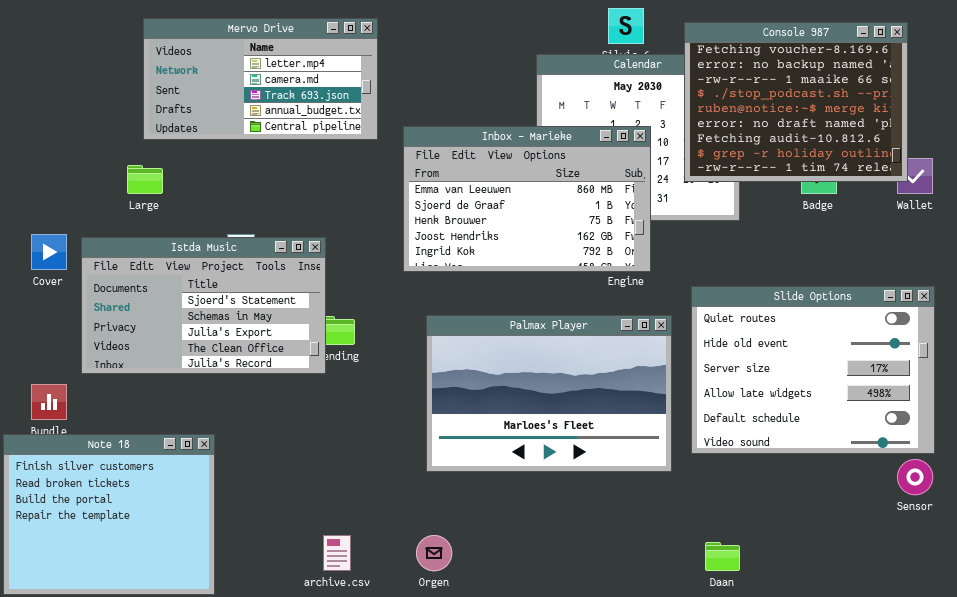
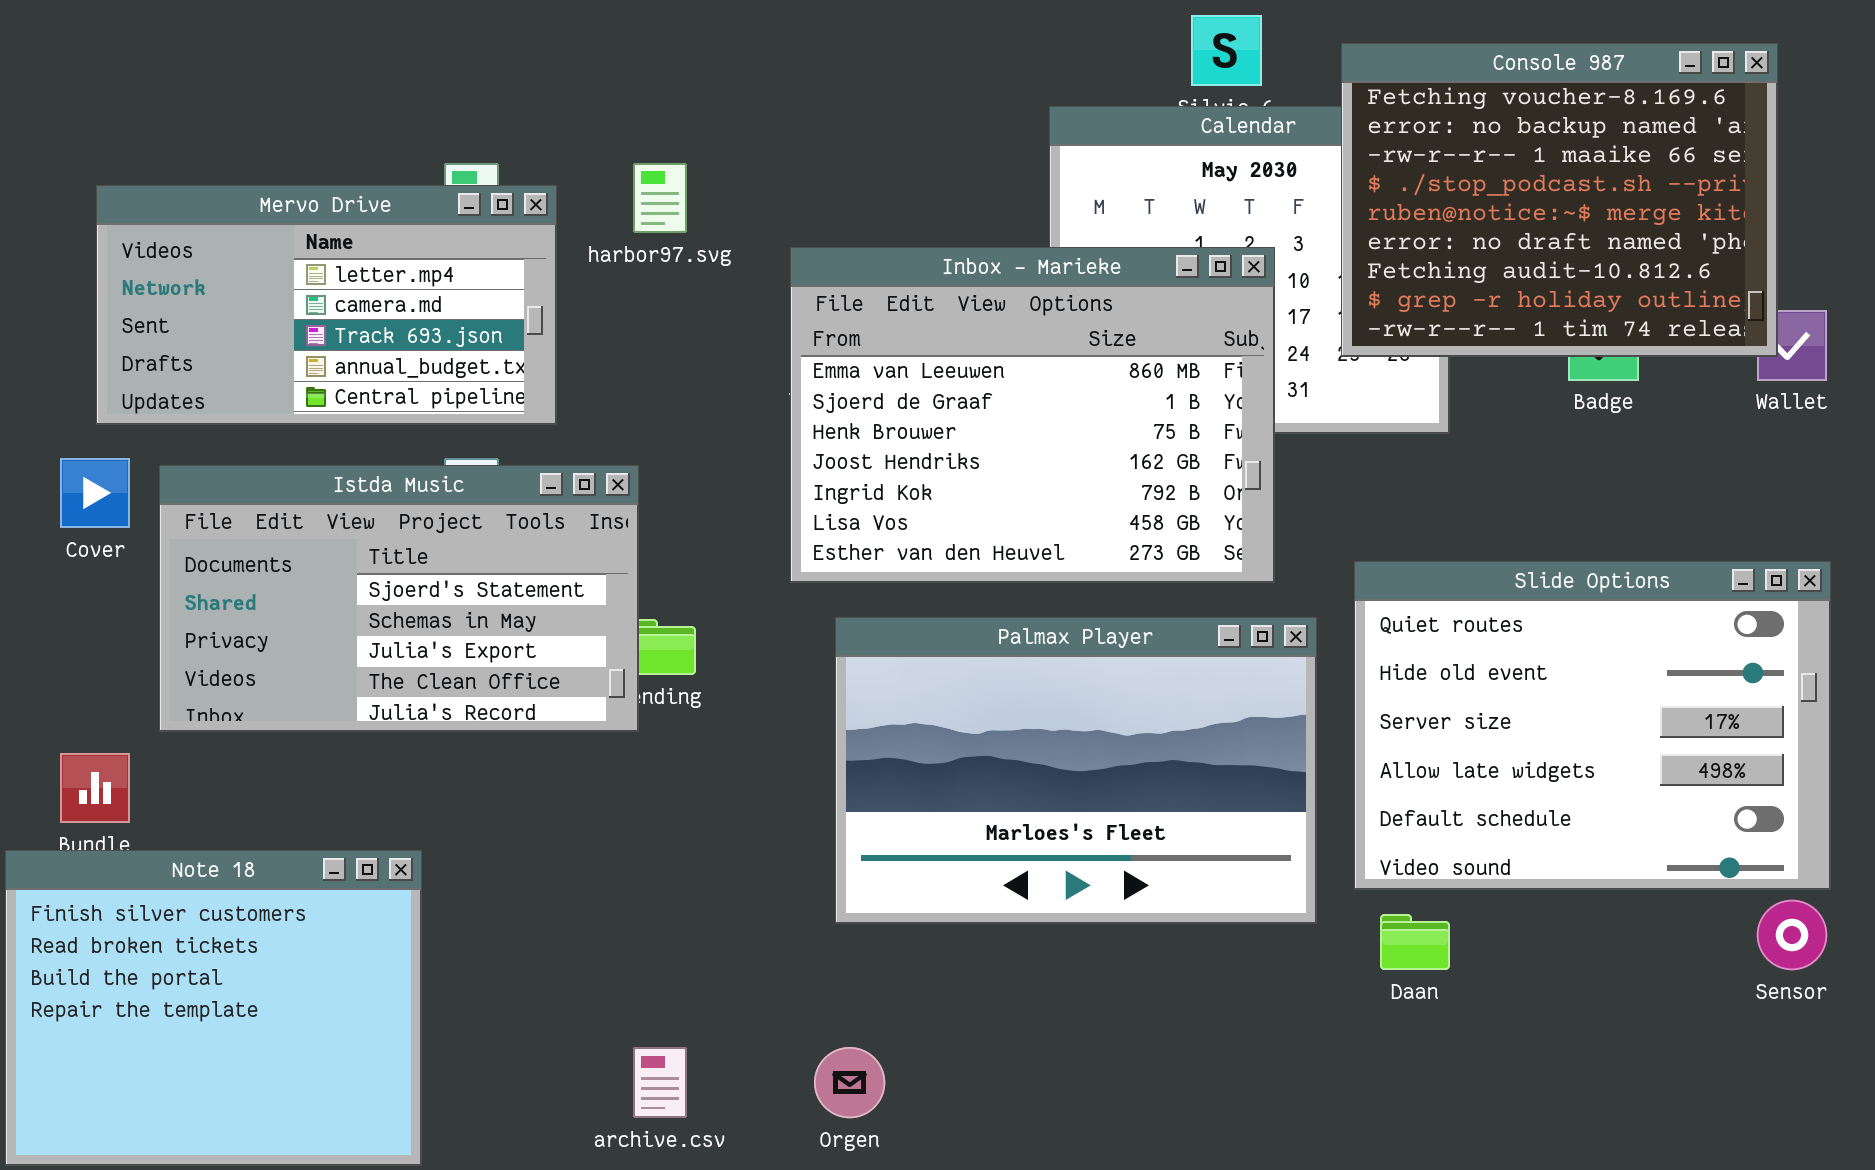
Mervo Drive: [143,18,378,140] -> [96,185,557,425], moved
Inbox - Marieke: [403,126,651,272] -> [790,247,1275,583], resized
Daan: [705,542,740,571] -> [1380,914,1450,970], moved

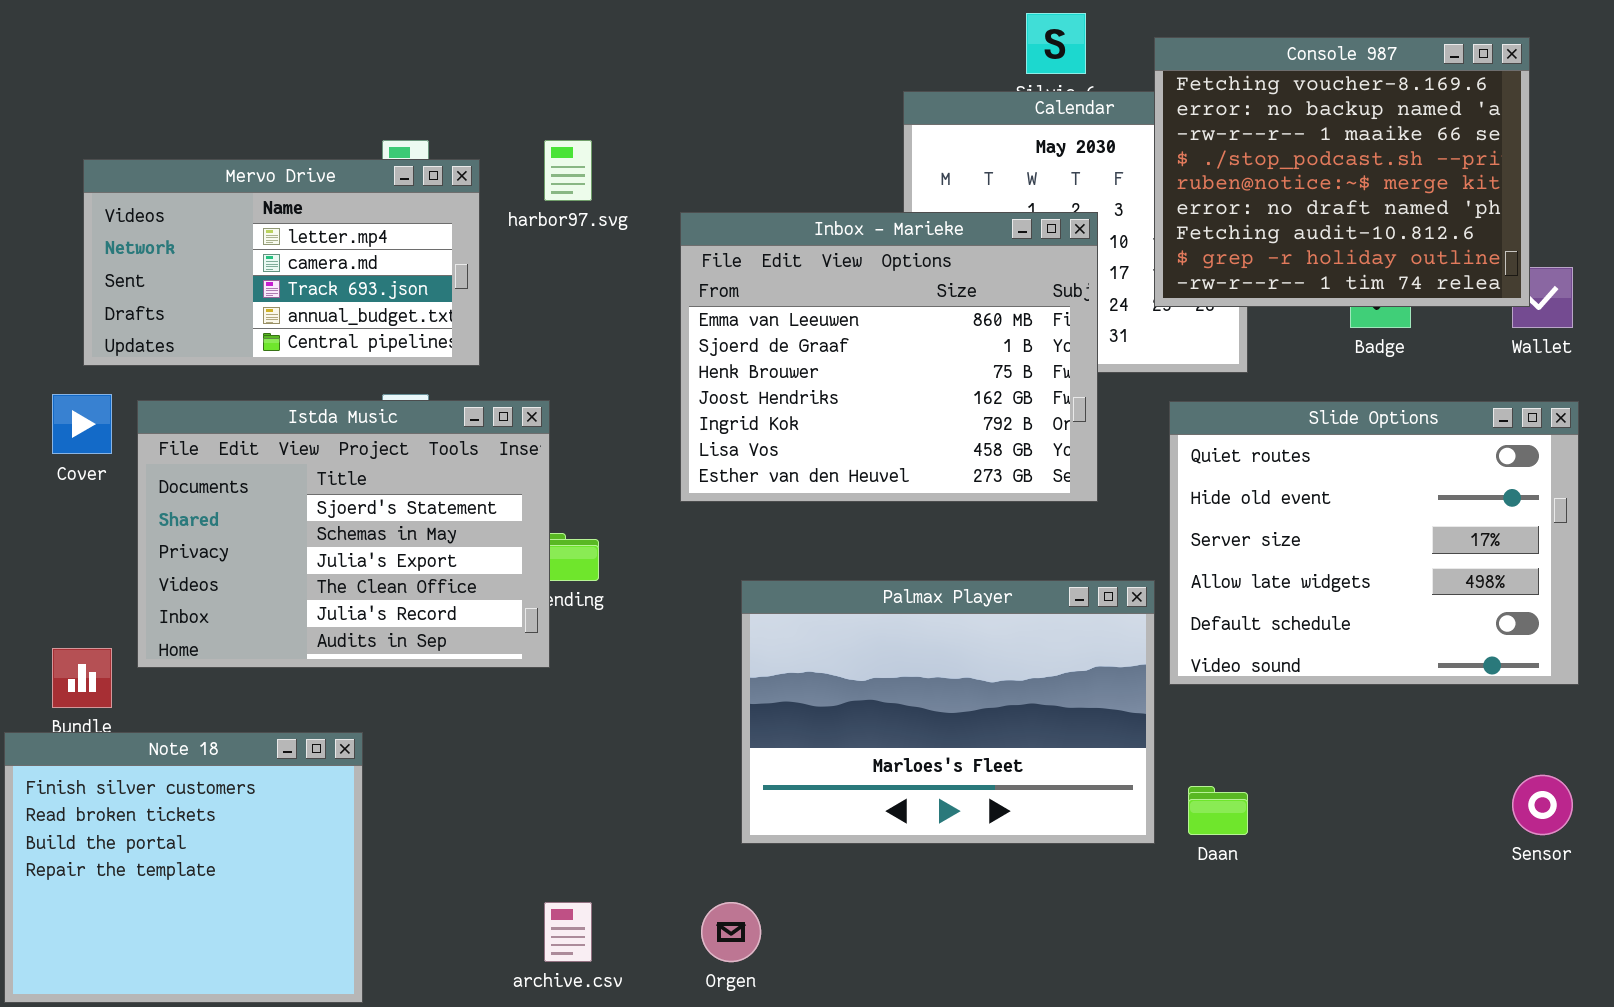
Istda Music: [159,465,639,732] -> [137,400,550,668], resized
Slide Options: [1354,561,1831,890] -> [1169,401,1579,685], moved
Palmax Player: [835,617,1317,924] -> [741,580,1155,844], moved

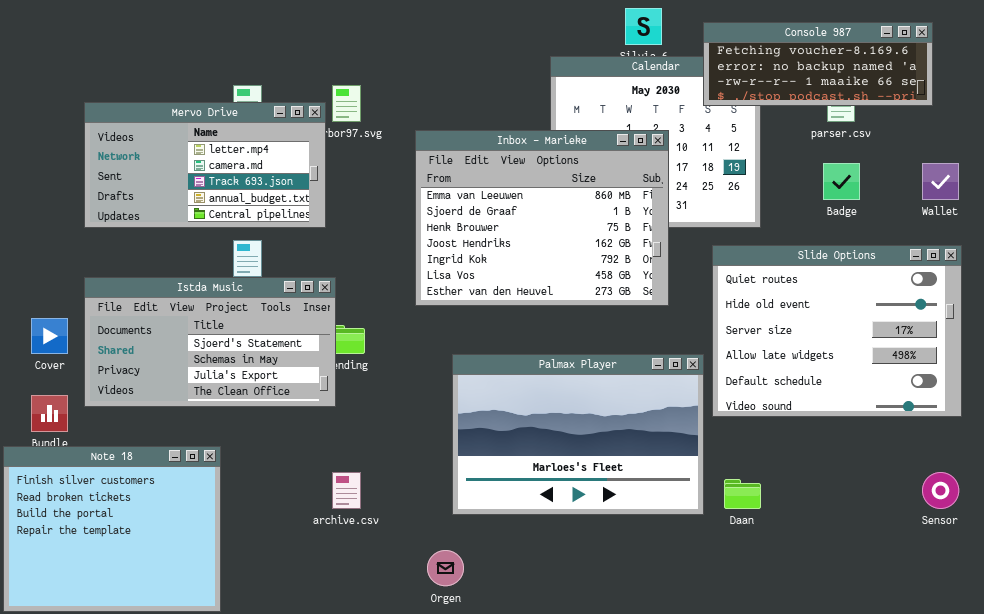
Console 987: [1154,37,1530,307] -> [703,22,933,106], resized
Mervo Drive: [83,159,480,366] -> [84,102,326,228], moved
Cover: [52,394,112,454] -> [31,318,68,354], moved
Istda Music: [137,400,550,668] -> [84,277,336,407], resized
archive.csv: [544,902,592,962] -> [332,472,361,509], moved

